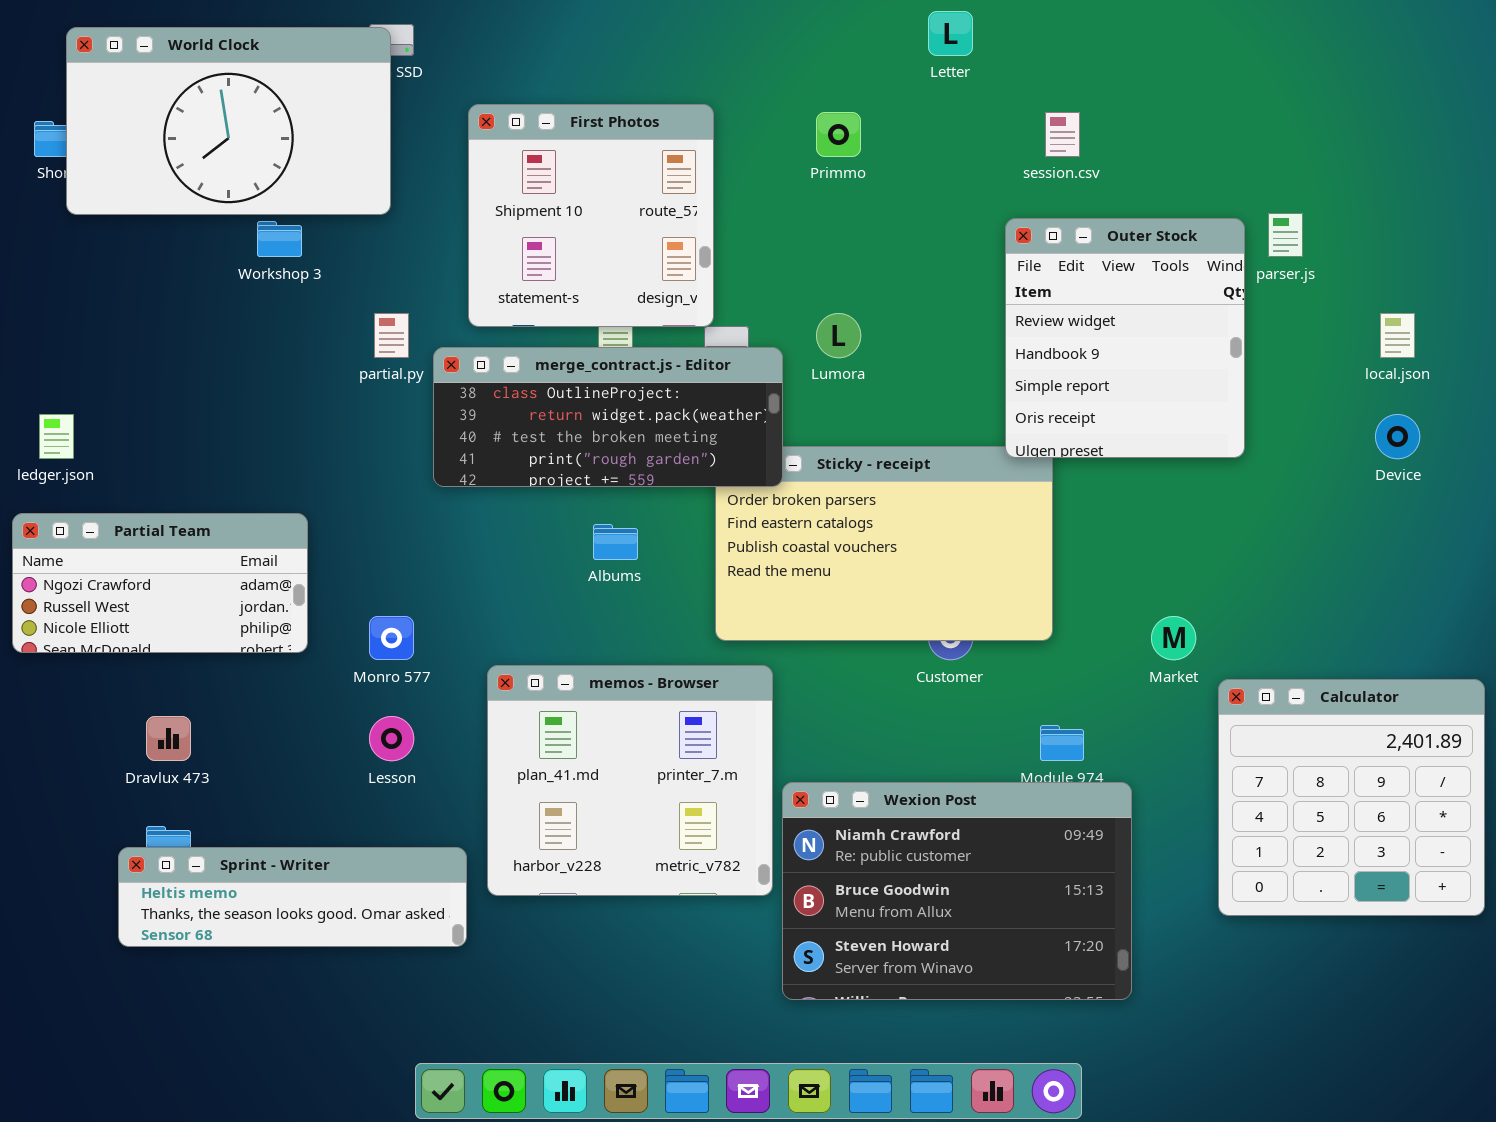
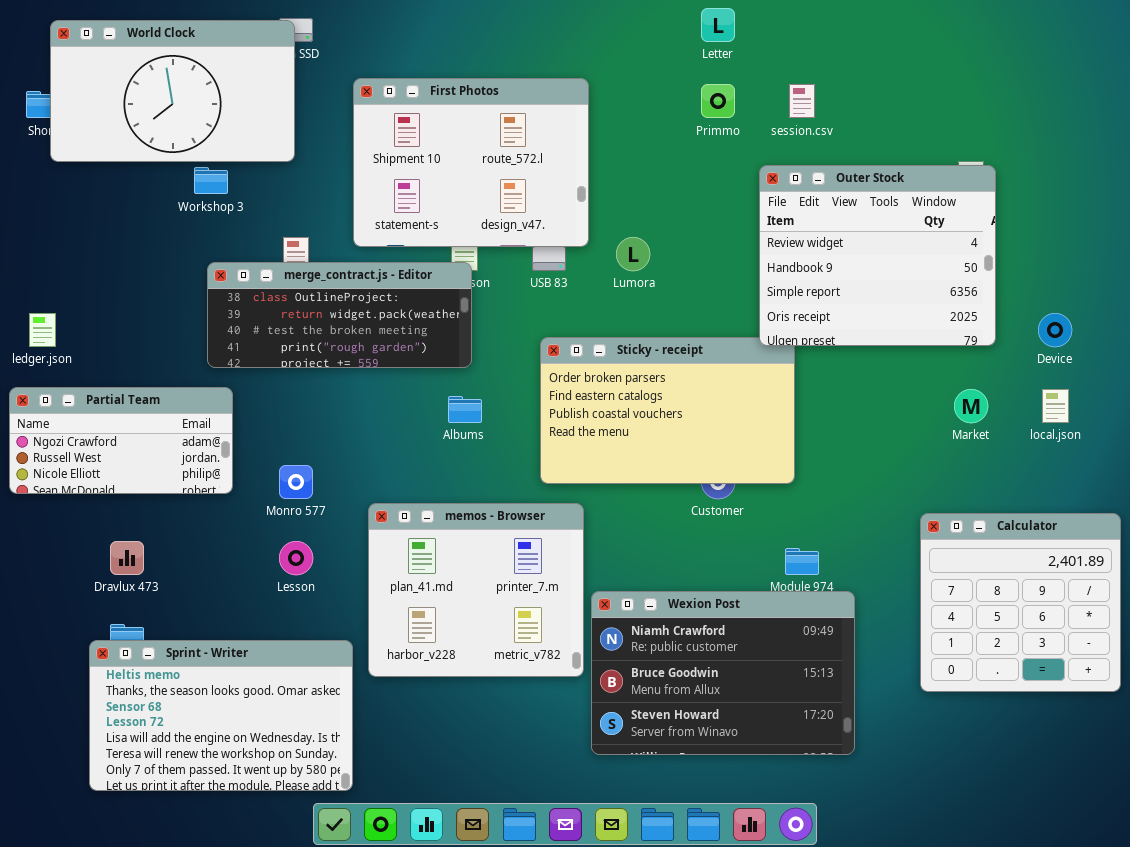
First Photos: [468,104,714,327] -> [353,78,589,247], resized
Primmo: [816,112,861,157] -> [701,84,735,118], moved
Outer Stock: [1005,218,1245,458] -> [759,165,996,346], resized
local.json: [1380,313,1415,358] -> [1042,389,1069,423], moved
merge_contract.js - Editor: [433,347,783,487] -> [207,262,472,368], moved
Market: [1151,616,1196,660] -> [954,389,988,423], moved
Sprint - Writer: [118,847,467,947] -> [89,640,353,791], resized

